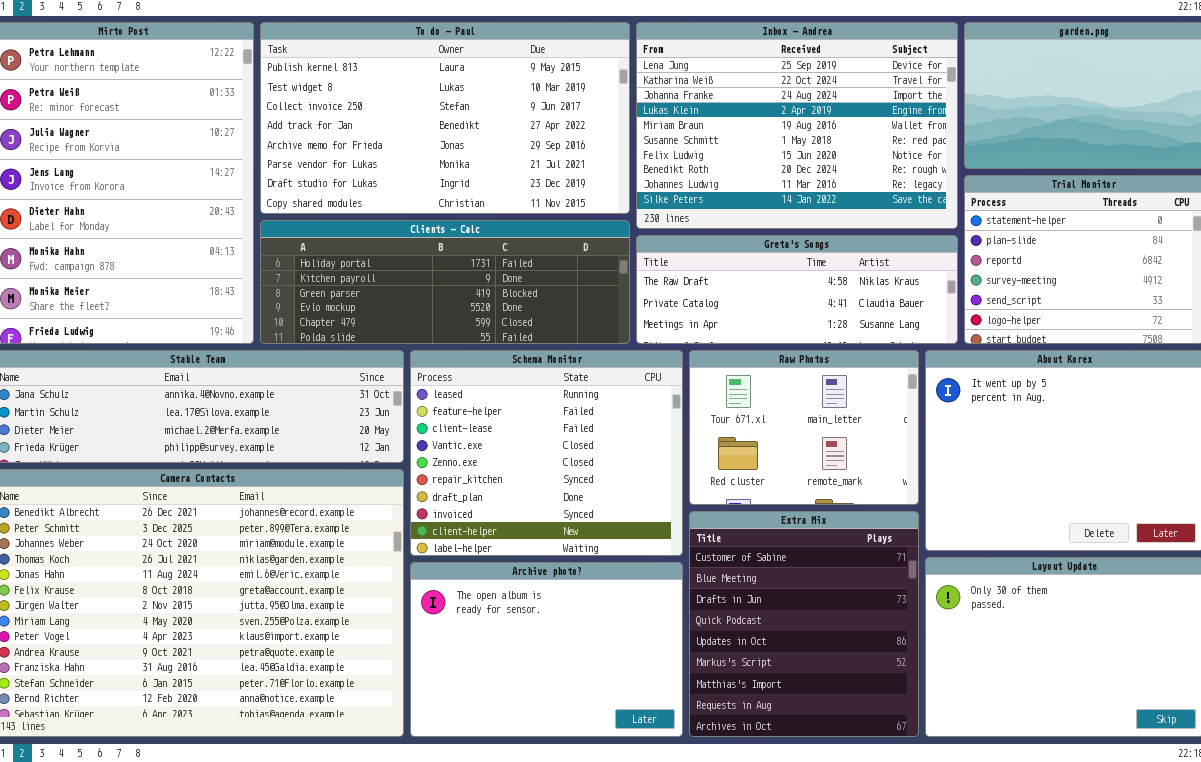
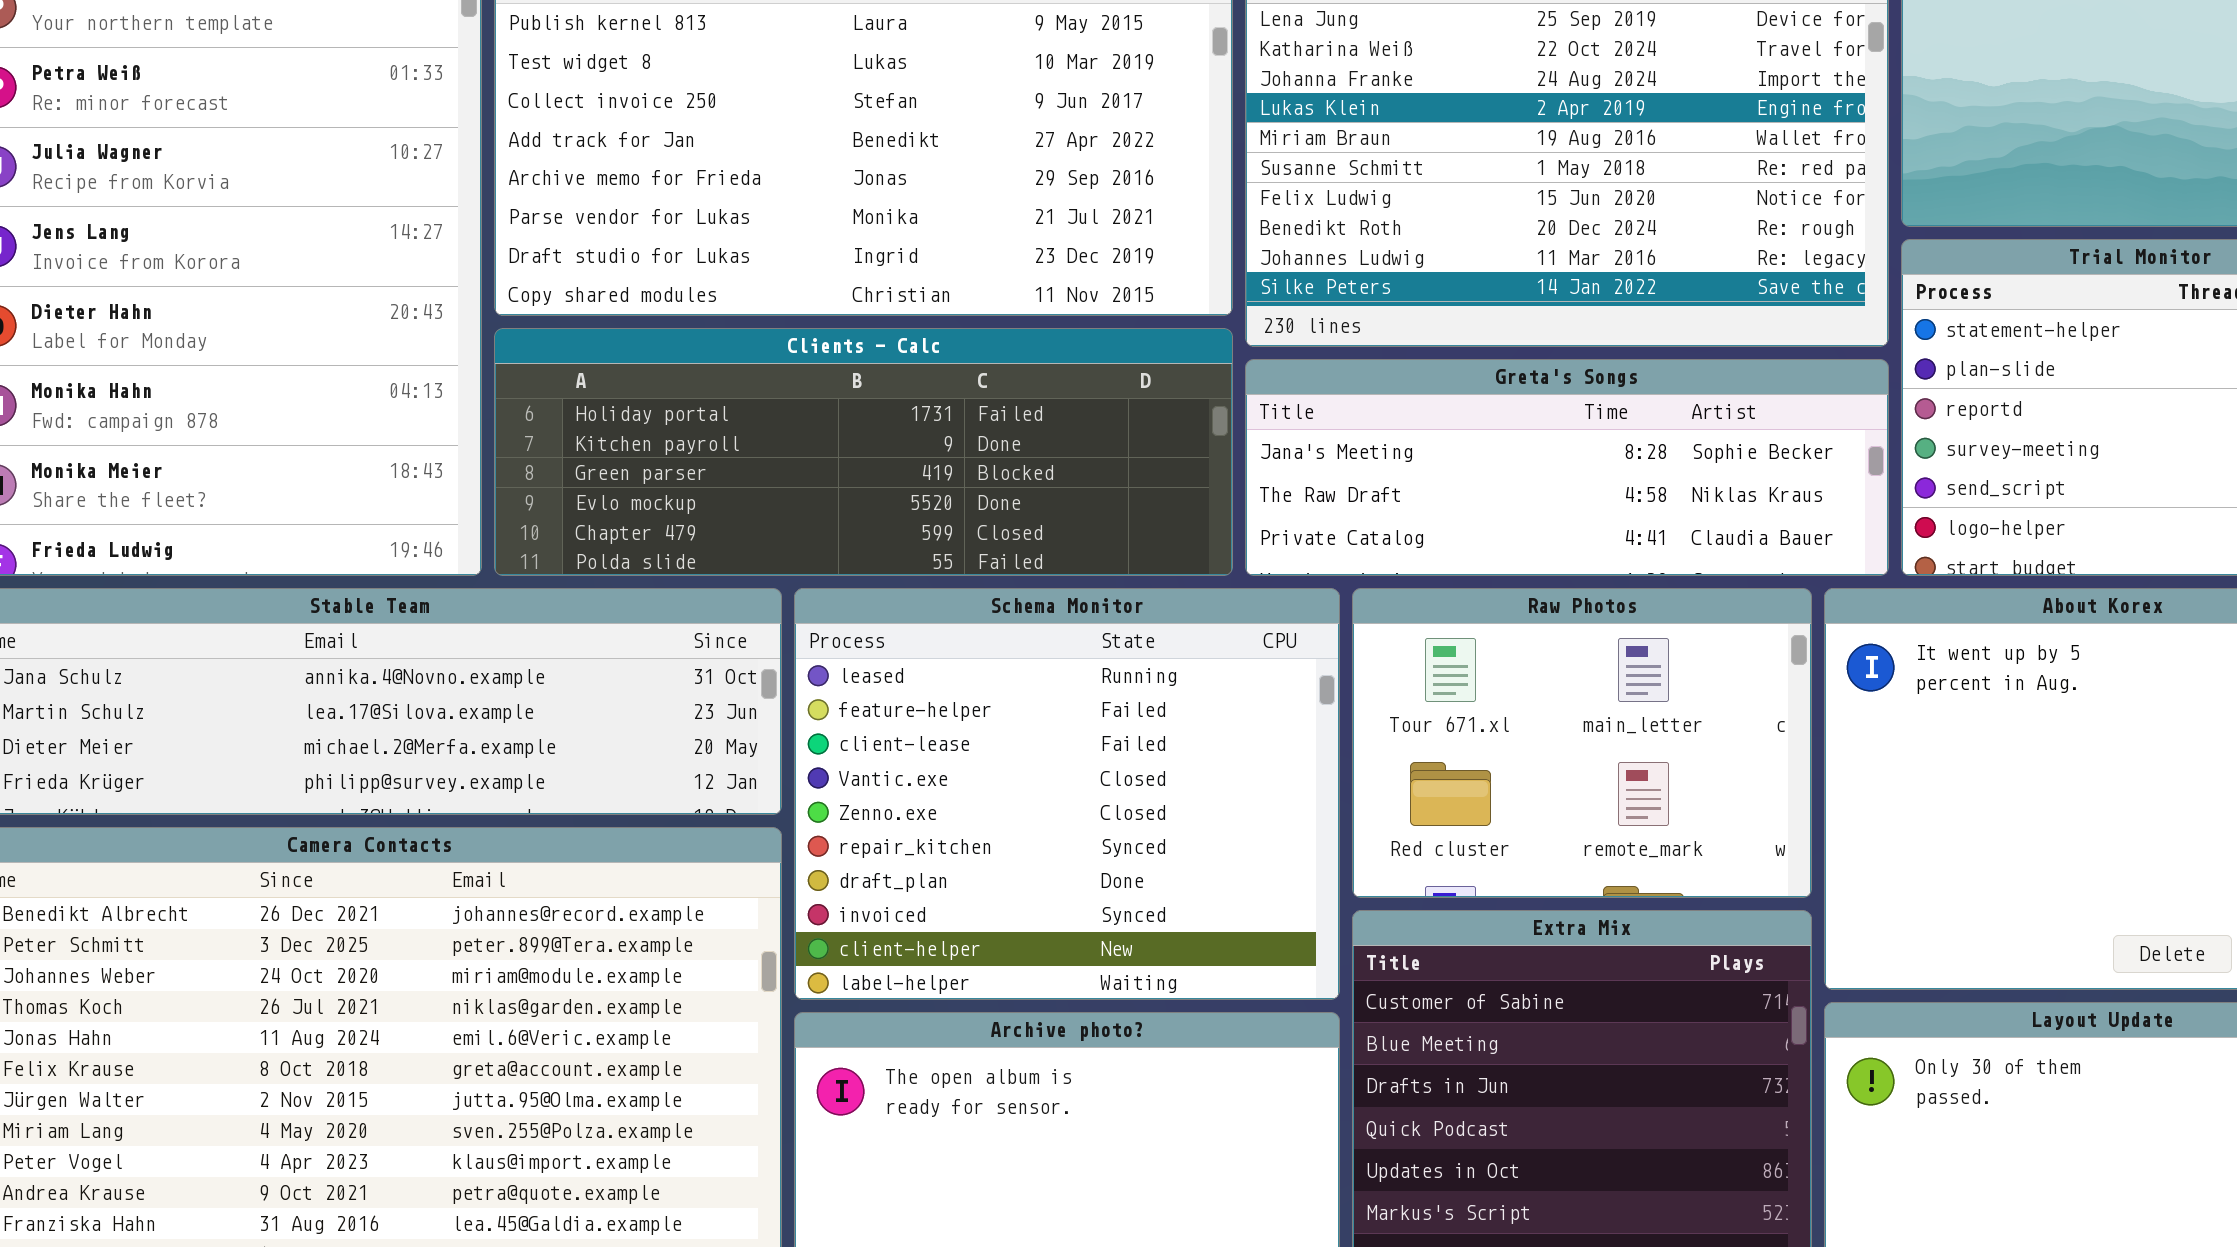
Greta's Songs: [636,235,958,344] -> [1245,359,1889,576], scrolled up 1 row

